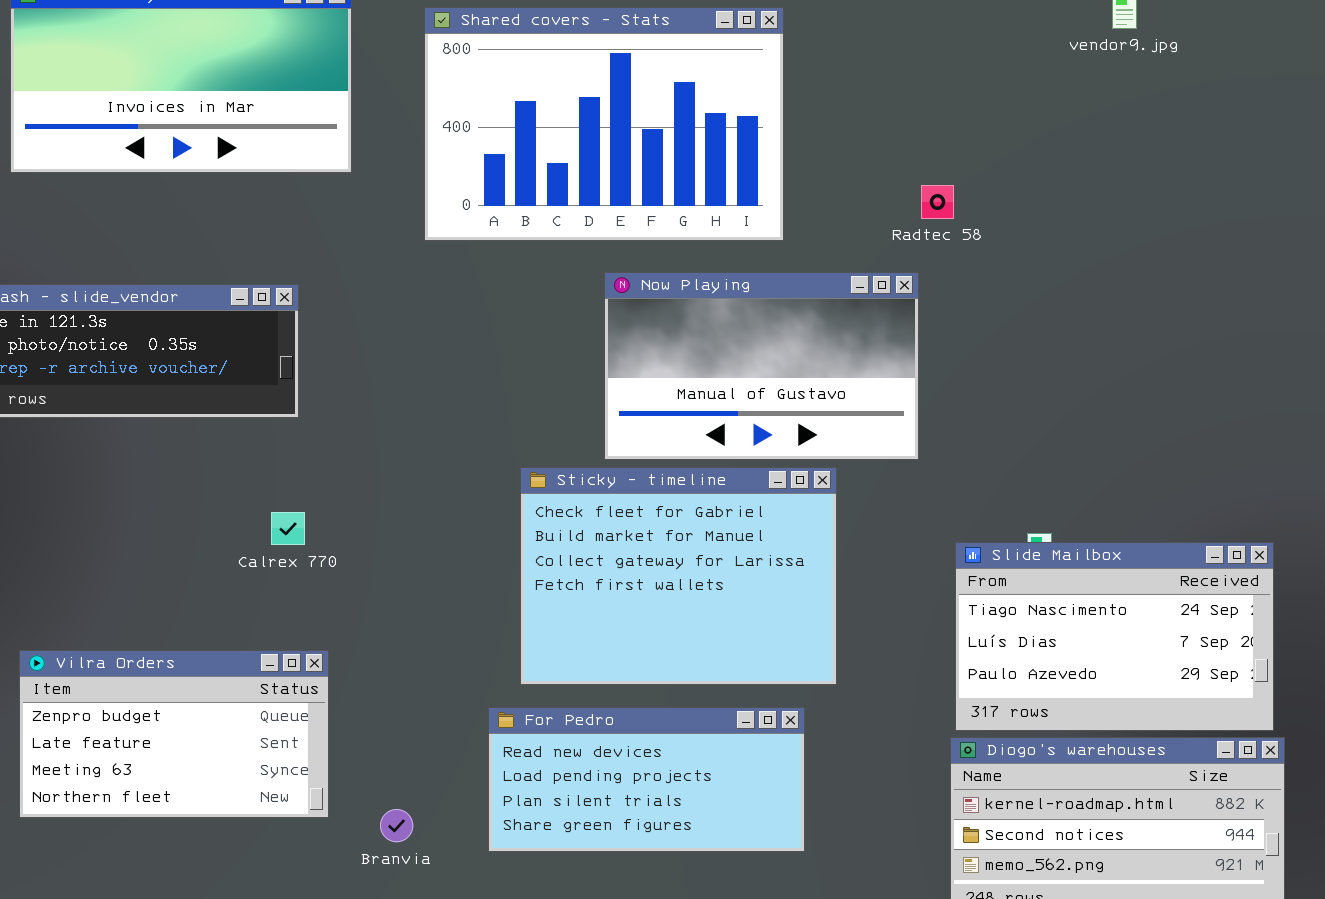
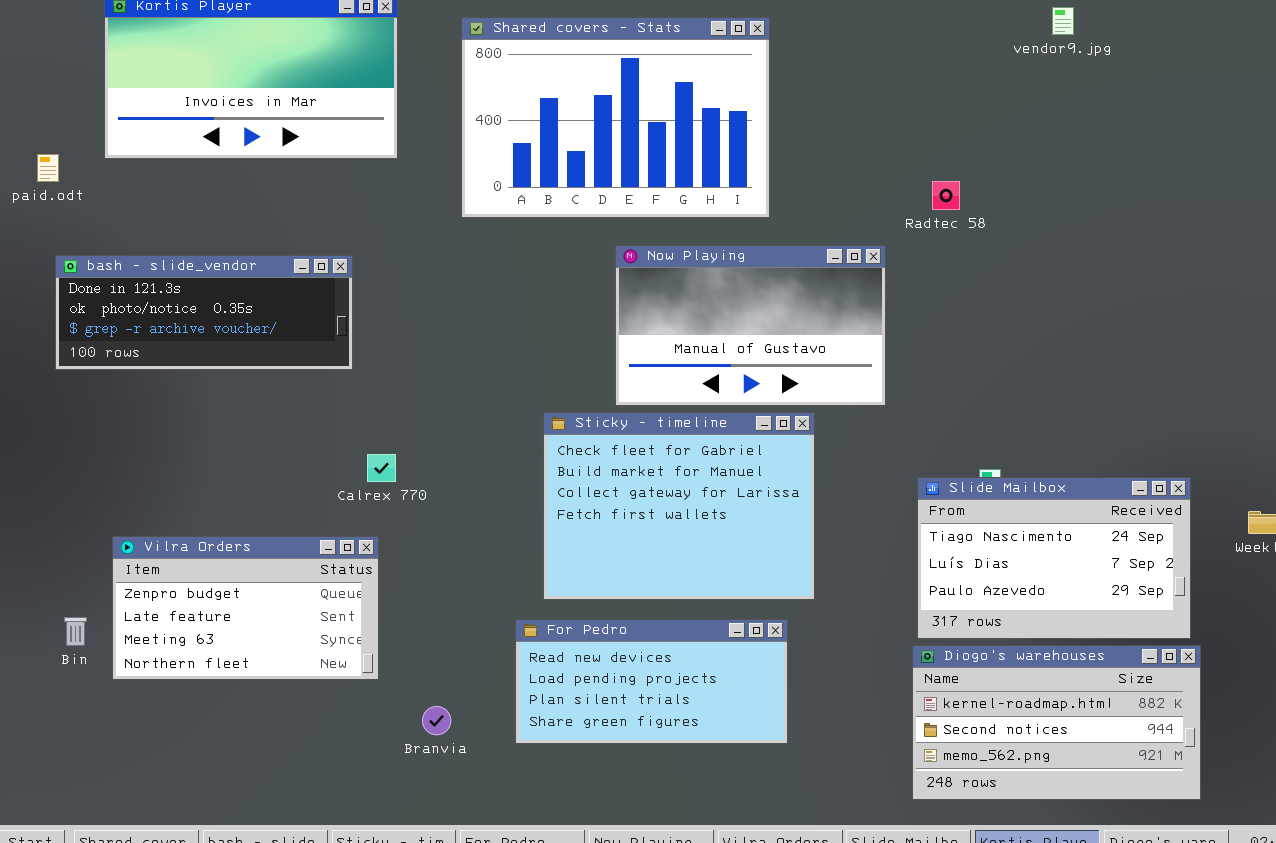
Radtec 58: [921,185,954,219] -> [932,181,960,210], moved
Calrex 770: [271,512,305,545] -> [367,454,396,482], moved
Vilra Orders: [19,650,329,818] -> [112,536,379,680], moved

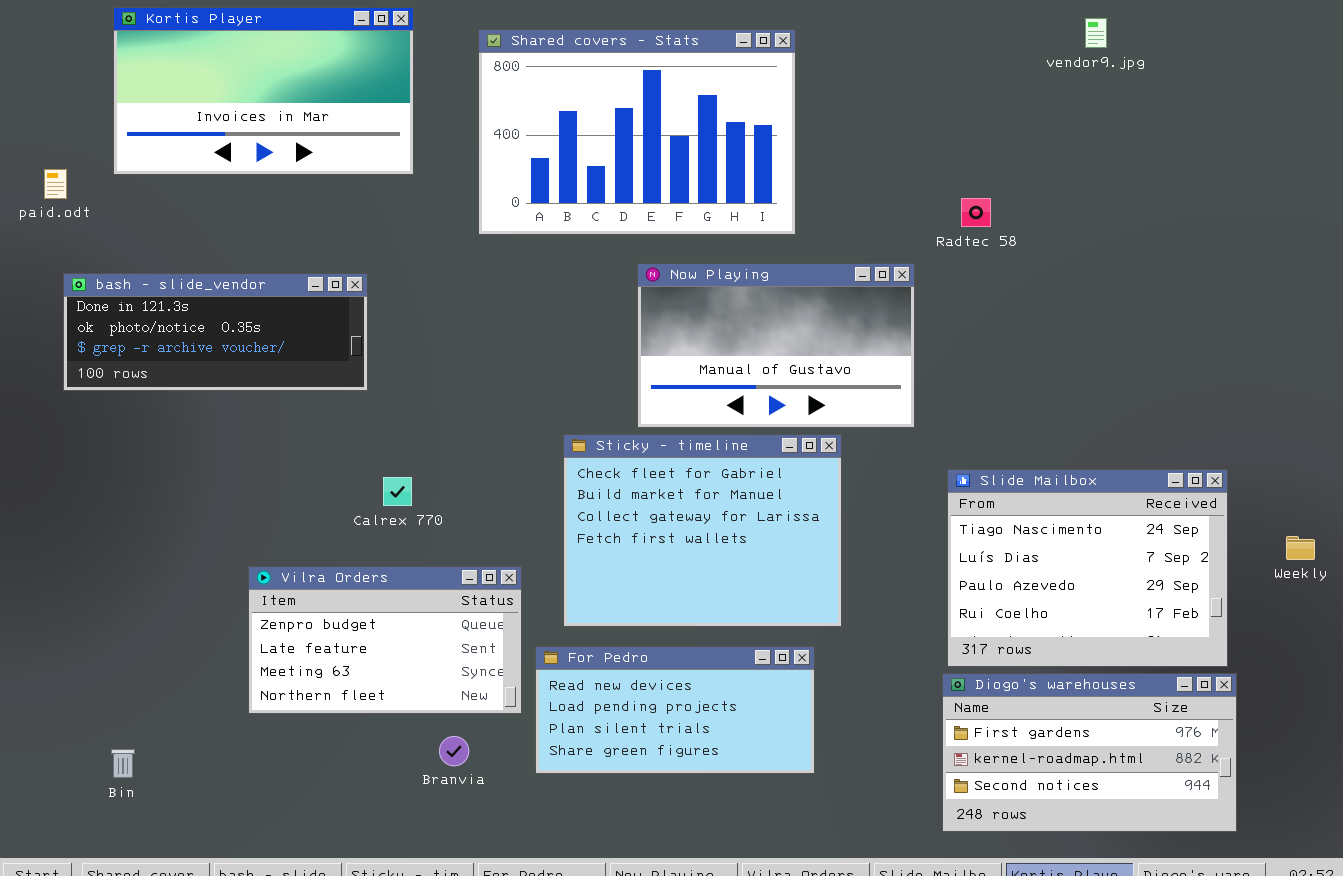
Slide Mailbox: [917,477,1191,639] -> [947,469,1228,667], resized
Vilra Orders: [112,536,379,680] -> [248,566,522,714], moved
Bin: [64,617,87,646] -> [111,749,135,778], moved
Diogo's warehouses: [912,645,1201,800] -> [942,673,1237,832], scrolled up 1 row

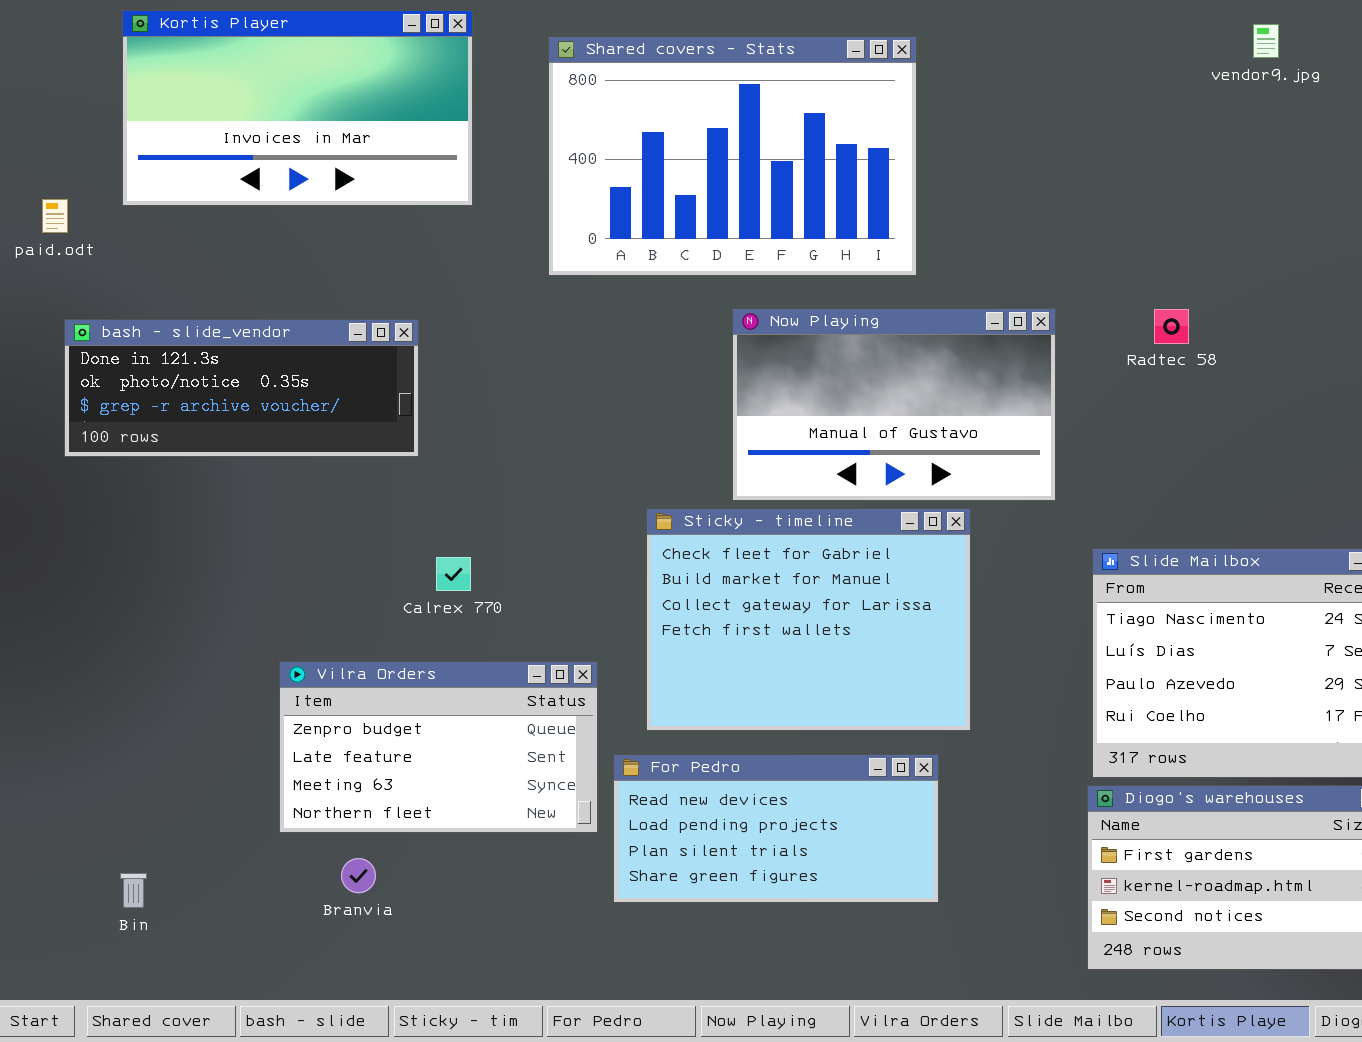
Radtec 58: [961,198,991,227] -> [1154,309,1189,344], moved
Branvia: [439,736,469,766] -> [341,858,376,893], moved

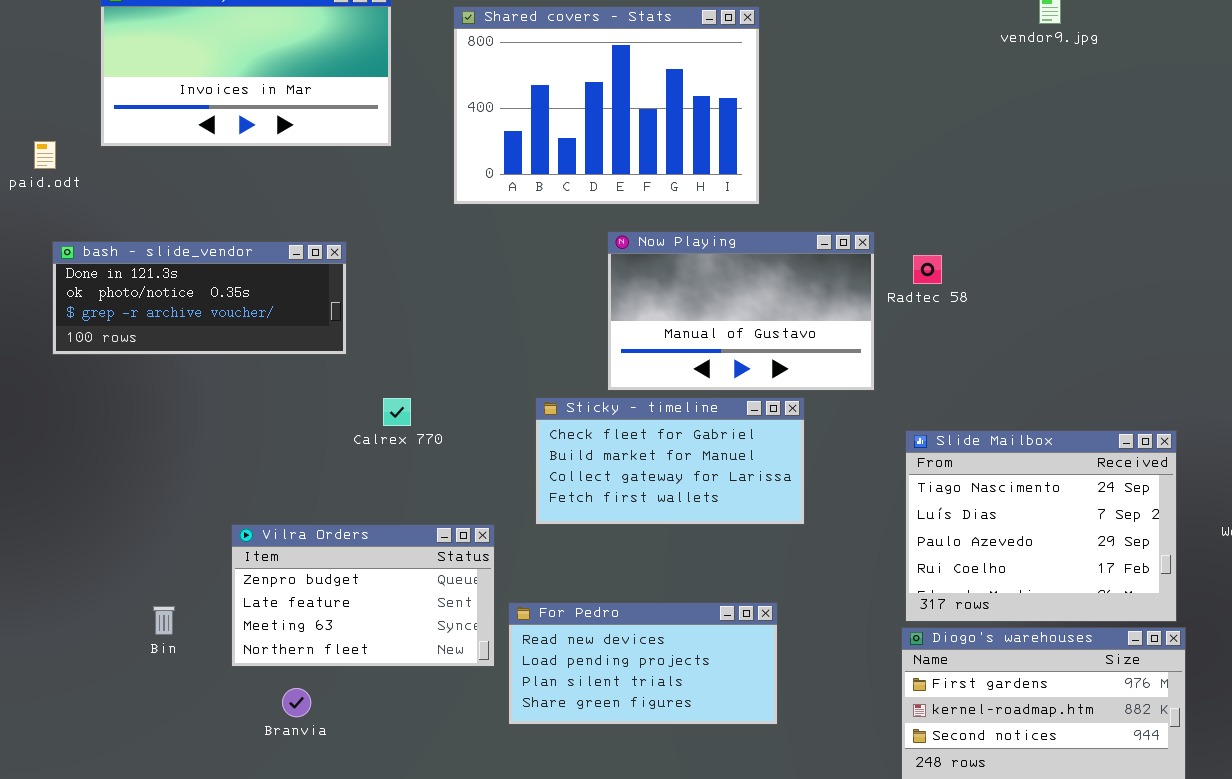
Radtec 58: [1154,309,1189,344] -> [913,255,942,284], moved
Sticky - timeline: [646,508,971,731] -> [535,397,805,525], resized
Calrex 770: [436,557,471,591] -> [383,398,411,426], moved
Bin: [120,873,147,908] -> [153,606,175,635], moved

